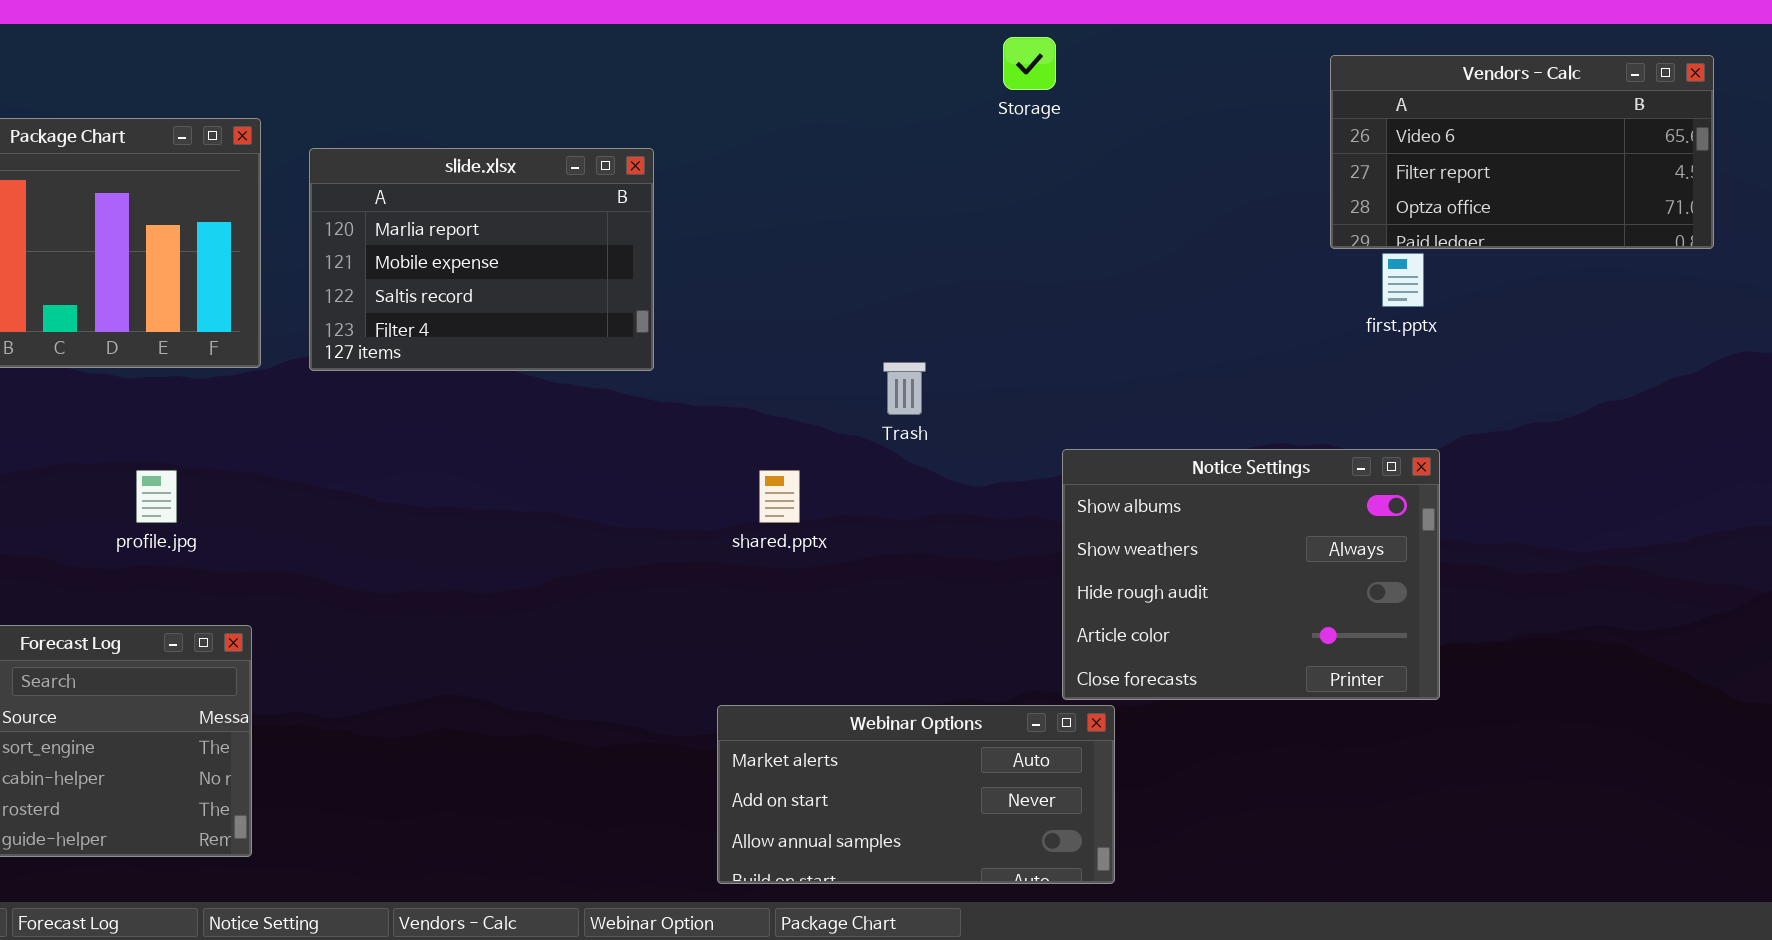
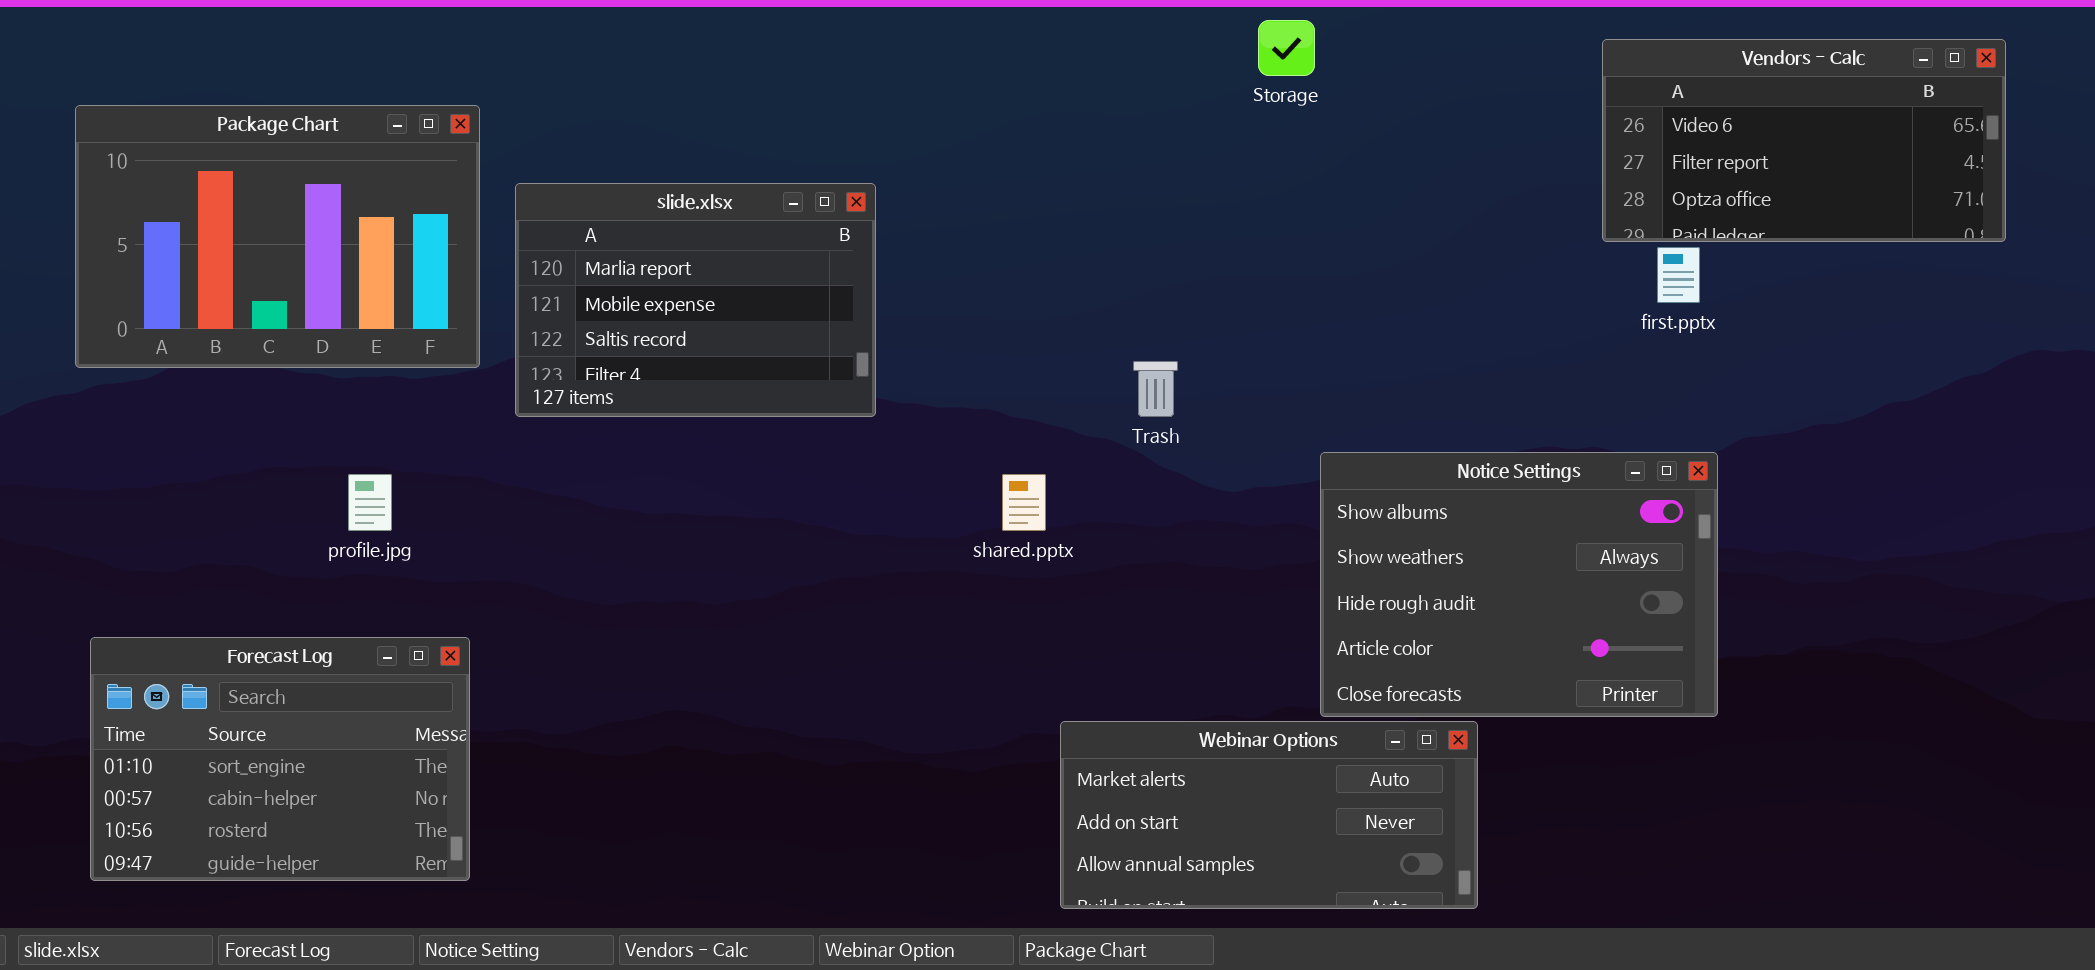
slide.xlsx: [309,148,654,371] -> [515,183,876,417], moved
Webinar Options: [717,705,1115,884] -> [1060,721,1478,909], moved

